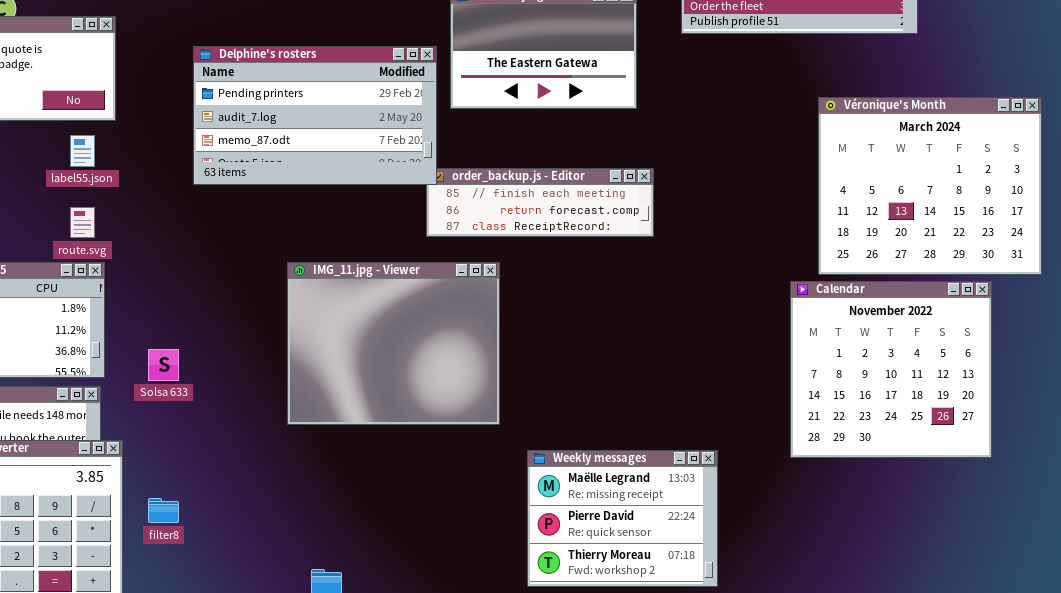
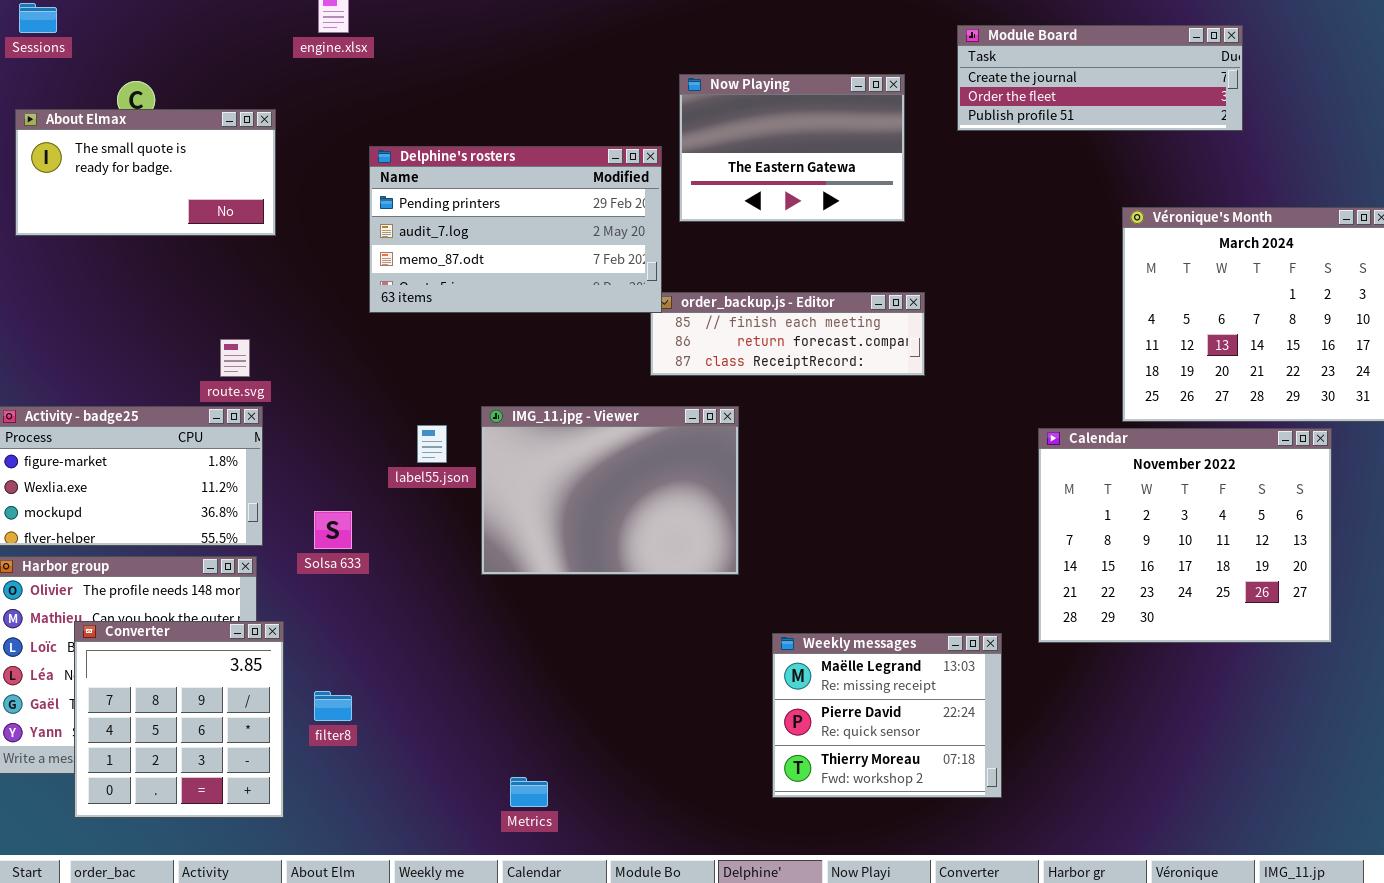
label55.json: [70,135,95,167] -> [417,425,447,463], moved
IMG_11.jpg - Viewer: [287,262,500,425] -> [481,406,739,575], resized
Calendar: [790,281,992,458] -> [1038,428,1332,643], resized

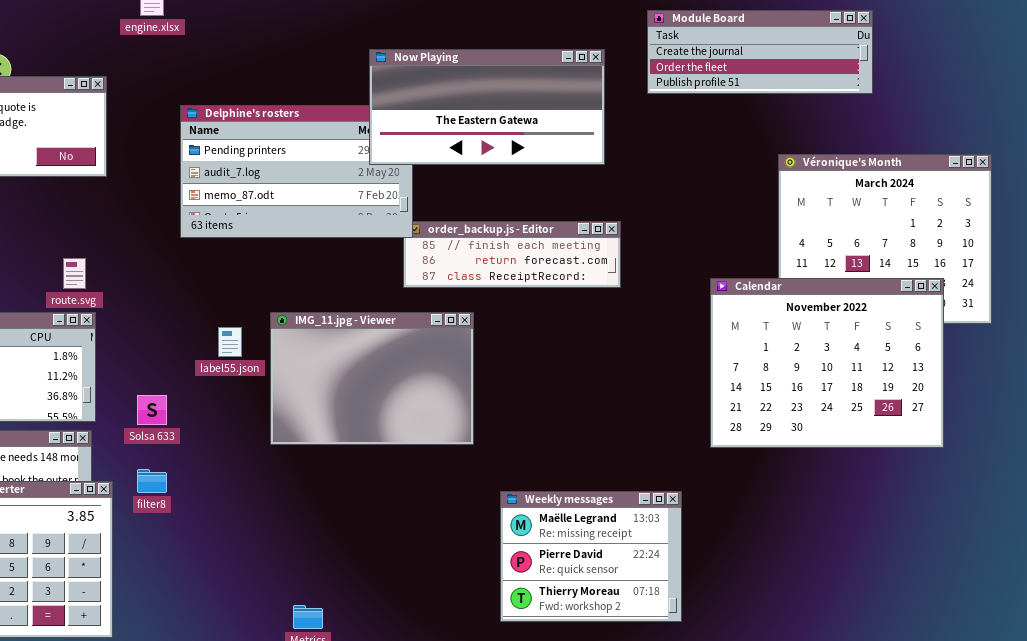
Now Playing: [679,74,905,222] -> [369,49,605,165], resized
Calendar: [1038,428,1332,643] -> [710,278,944,448], moved
filter8: [314,691,352,721] -> [137,469,167,493], moved

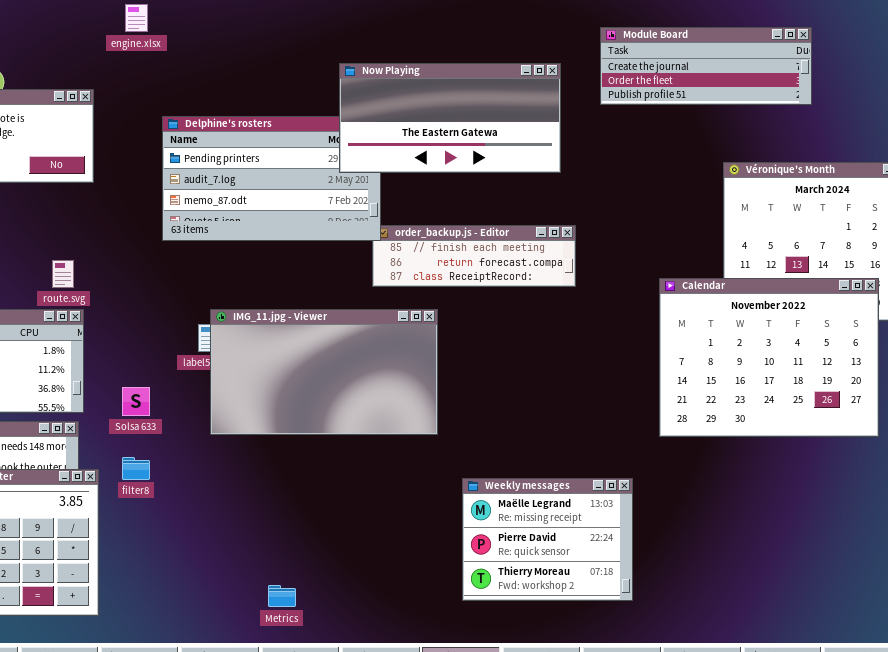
IMG_11.jpg - Viewer: [270,312,474,445] -> [210,309,438,435], resized

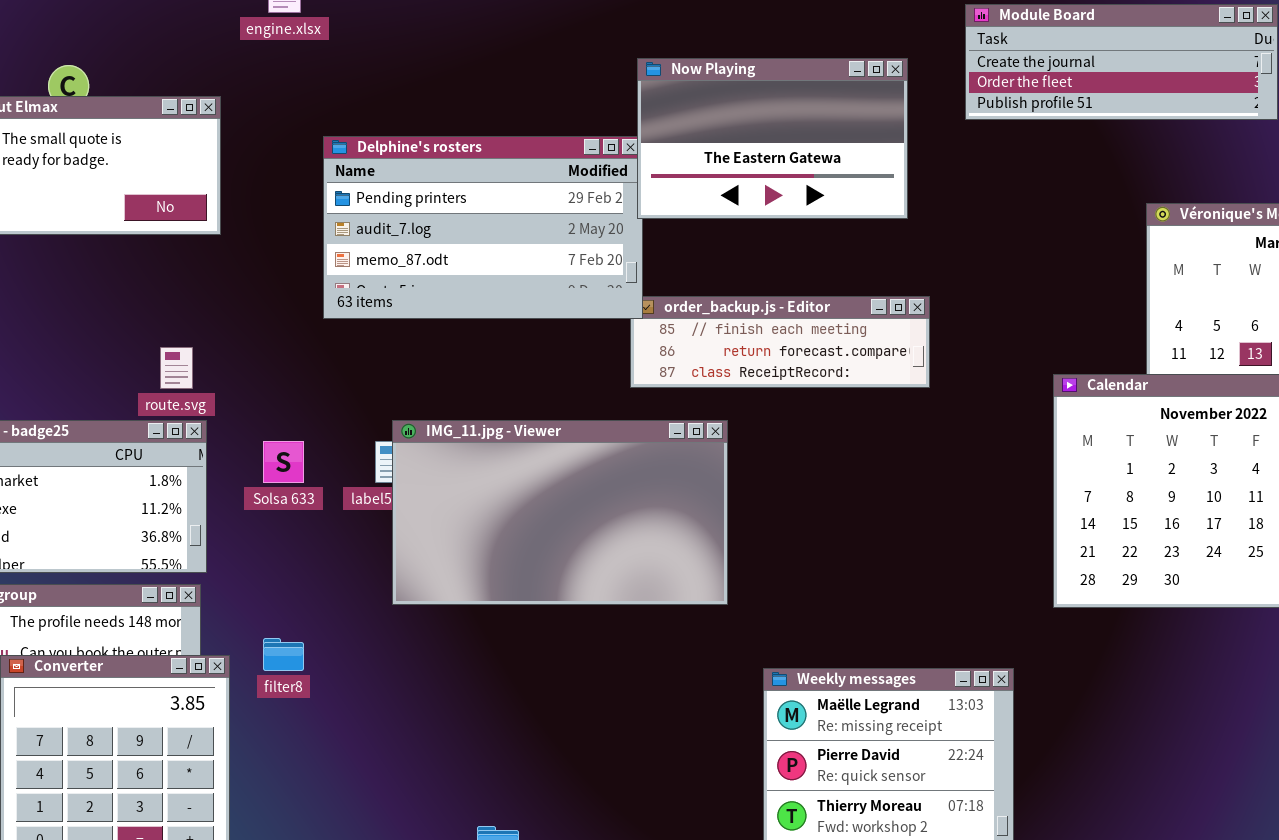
Now Playing: [339,63,561,173] -> [637,58,908,219], resized
Solsa 633: [122,387,150,416] -> [263,441,304,483], moved

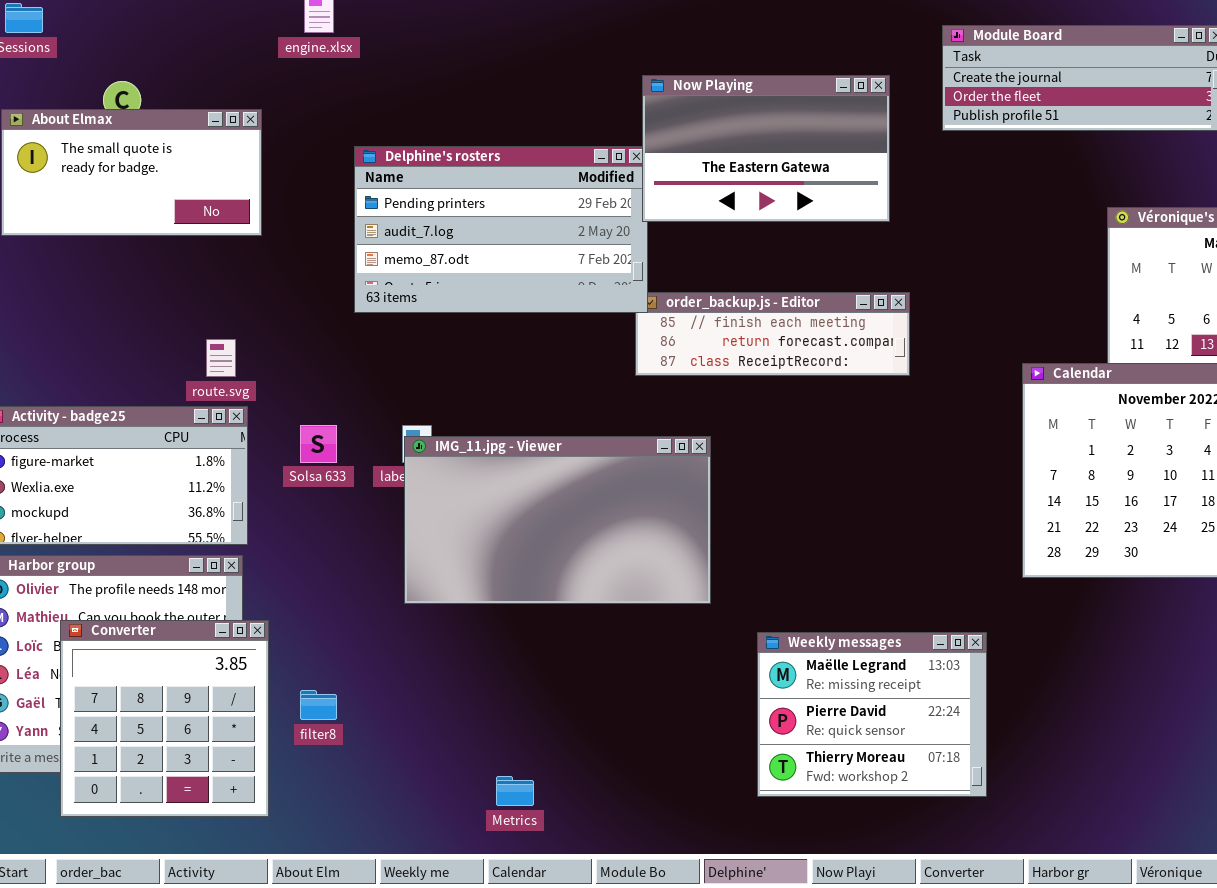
IMG_11.jpg - Viewer: [392,420,728,605] -> [404,436,711,604], moved
filter8: [263,638,304,671] -> [300,690,337,720], moved

